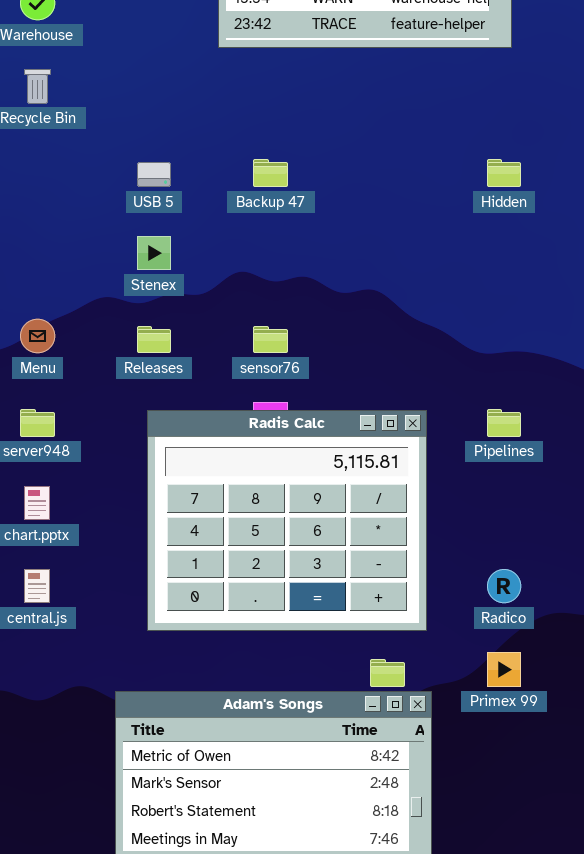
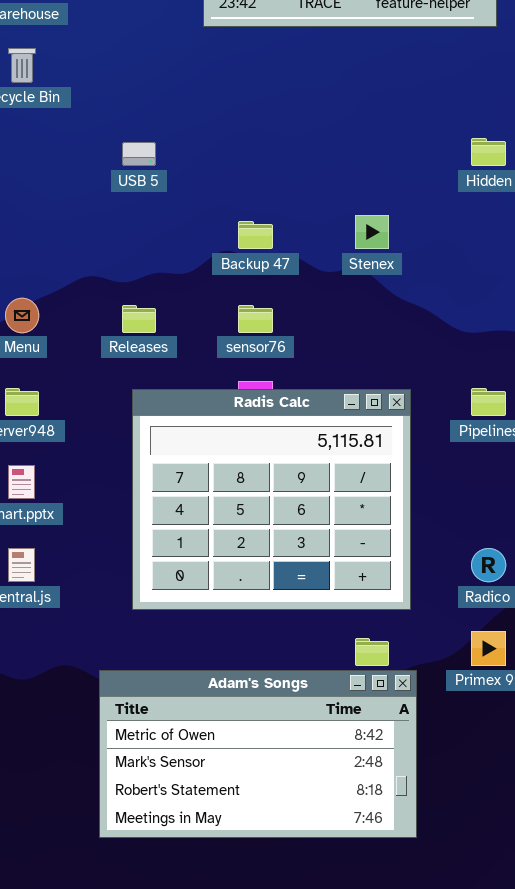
Backup 47: [253,159,288,187] -> [238,221,273,249], moved
Stenex: [137,236,171,270] -> [355,215,389,249], moved

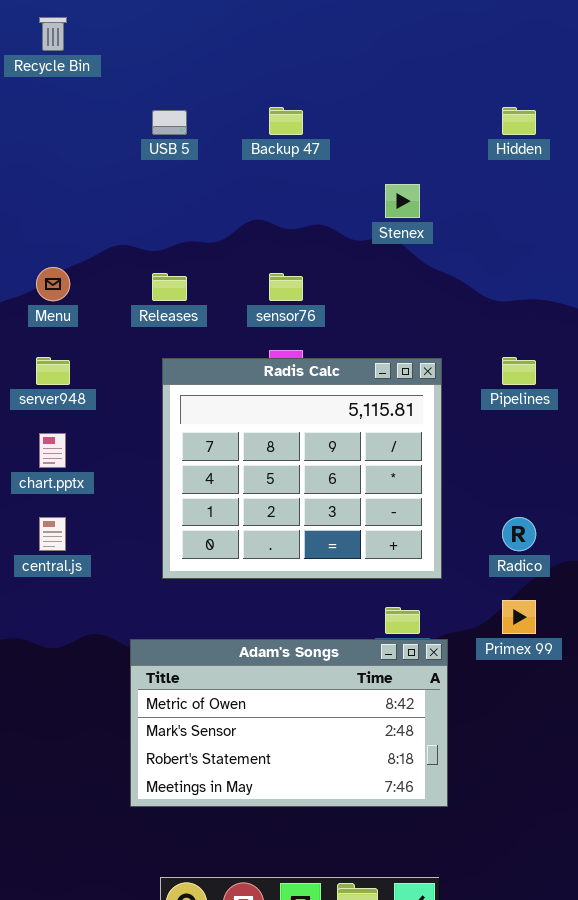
Backup 47: [238,221,273,249] -> [269,107,303,135], moved

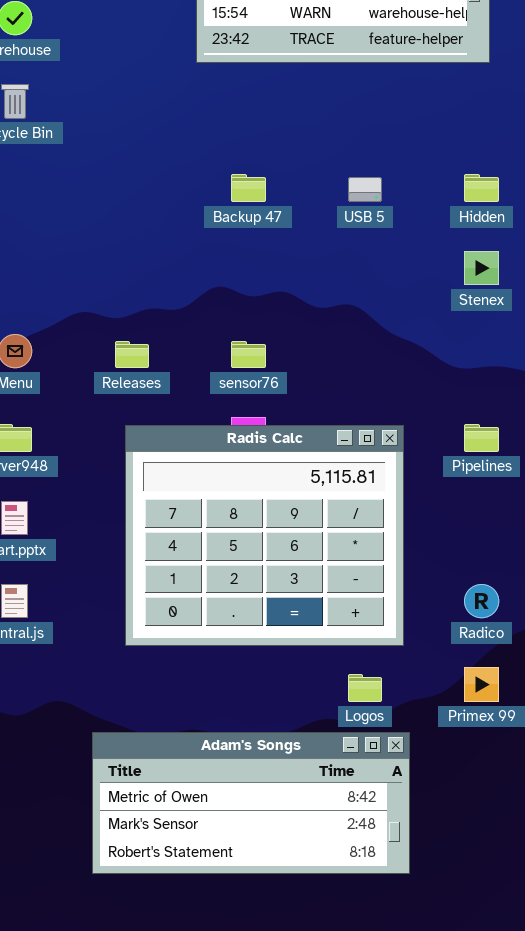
USB 5: [152,110,187,135] -> [348,177,382,202], moved
Stenex: [385,184,420,218] -> [464,251,499,285], moved
Adam's Songs: [130,639,448,807] -> [92,732,410,874], resized

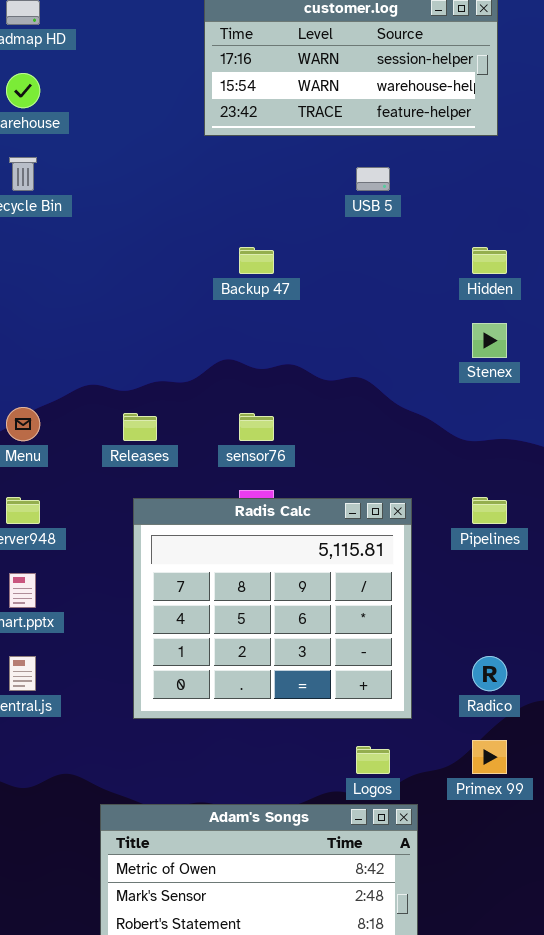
USB 5: [348,177,382,202] -> [356,167,390,191], moved

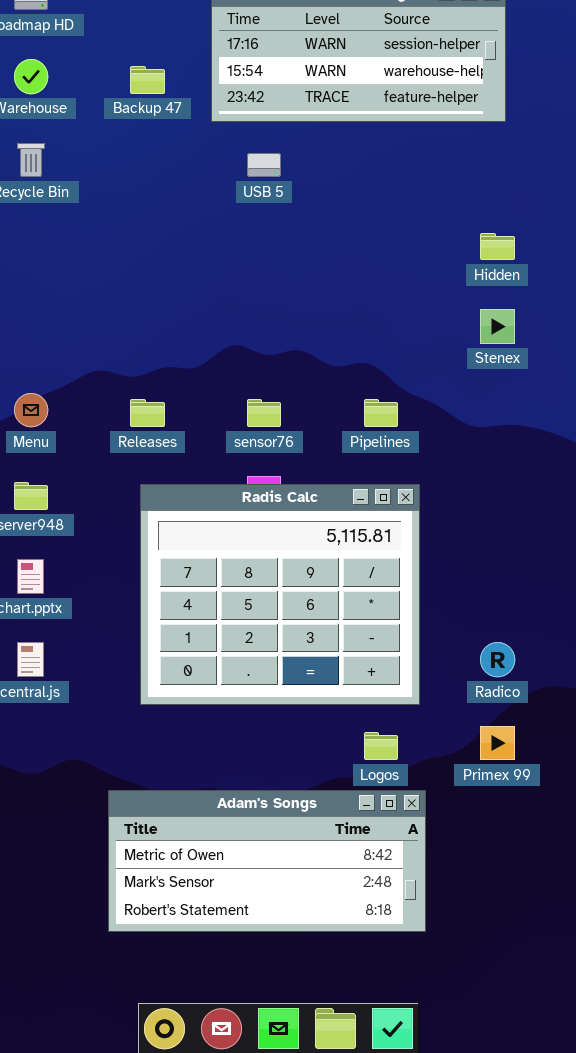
USB 5: [356,167,390,191] -> [247,153,281,177], moved
Backup 47: [239,247,274,274] -> [130,66,165,94], moved
Pipelines: [472,497,507,524] -> [364,399,398,427], moved

